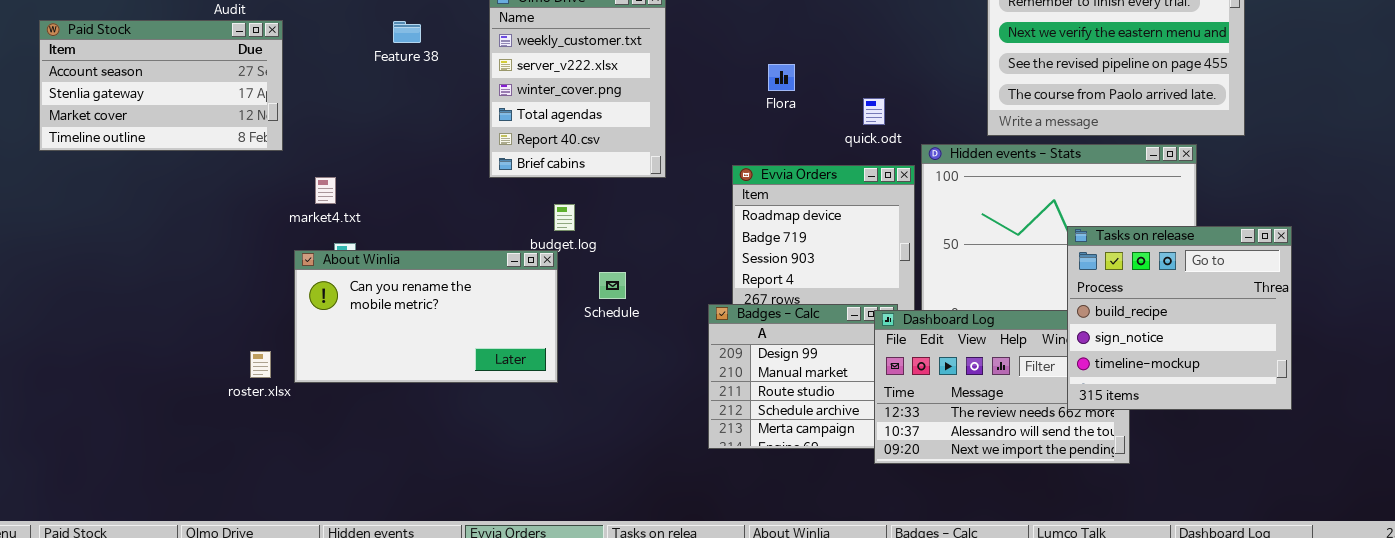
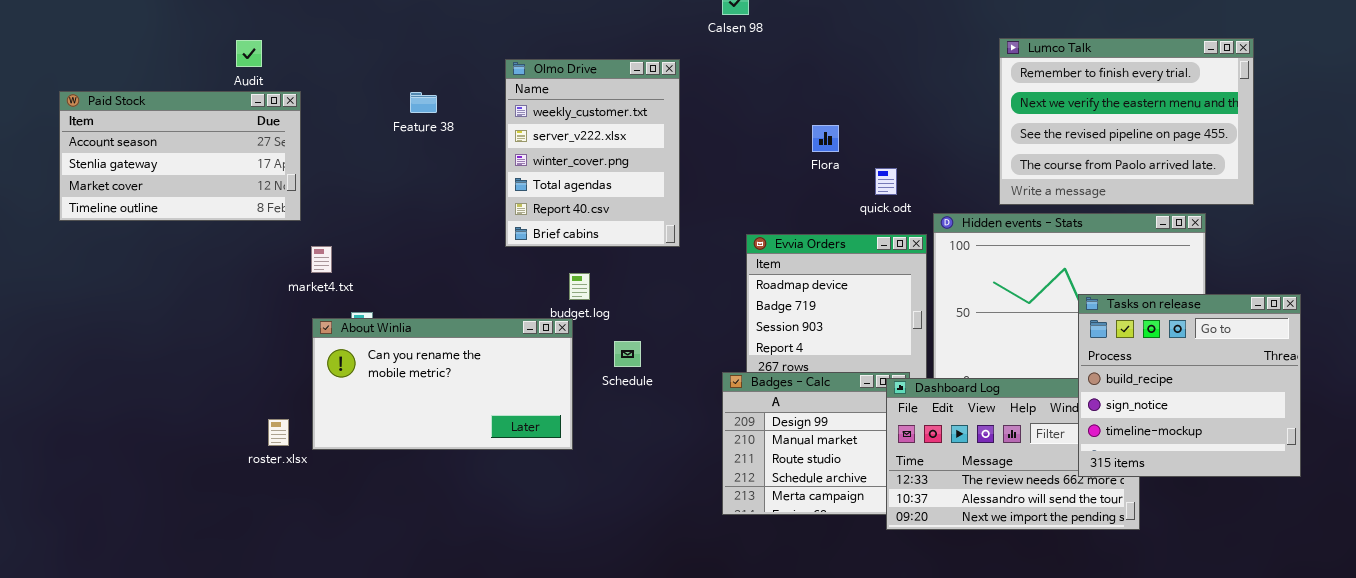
Flora: [768,64,795,91] -> [812,125,839,152], moved
market4.txt: [315,177,336,204] -> [311,246,332,273], moved

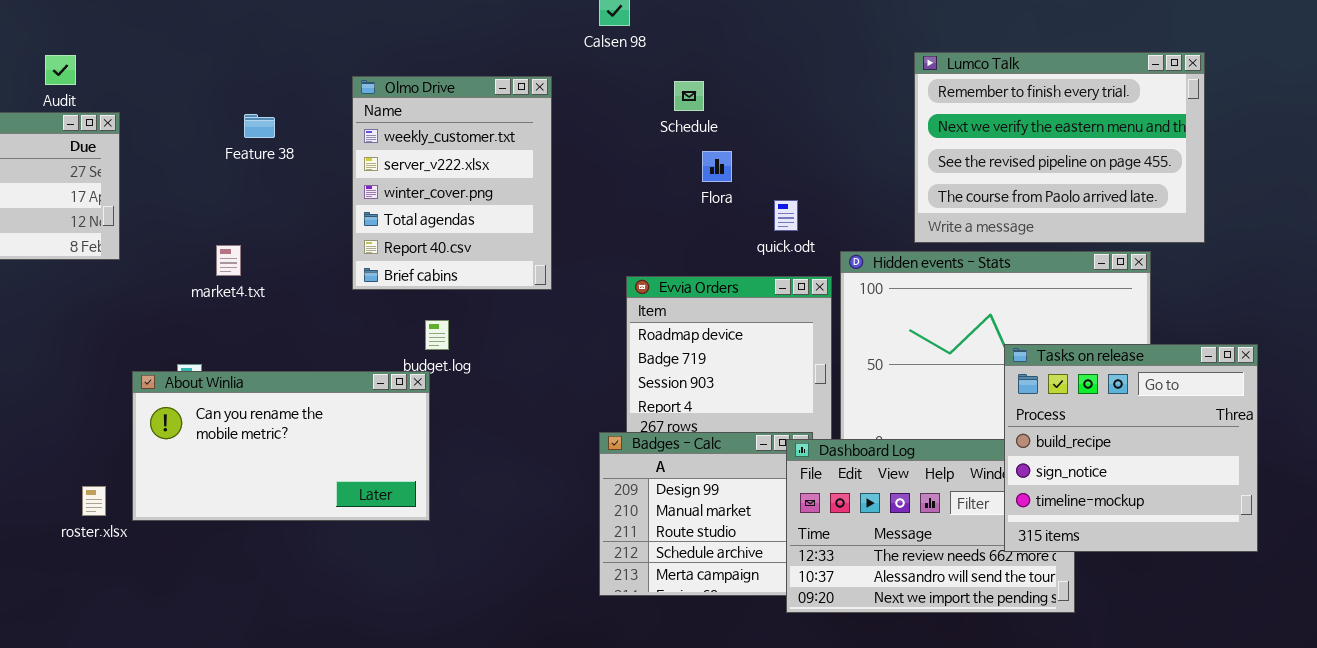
market4.txt: [311,246,332,273] -> [216,245,241,276], moved
Schedule: [614,341,641,367] -> [674,81,704,111], moved

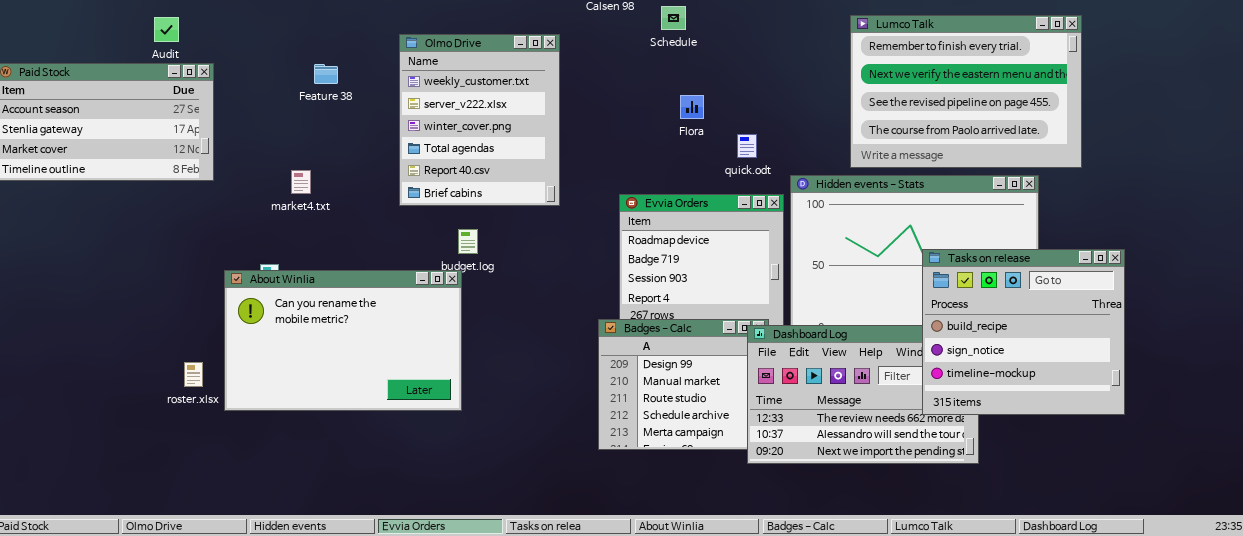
Schedule: [674,81,704,111] -> [661,6,686,30], moved
About Winlia: [132,371,430,521] -> [224,270,462,411], resized

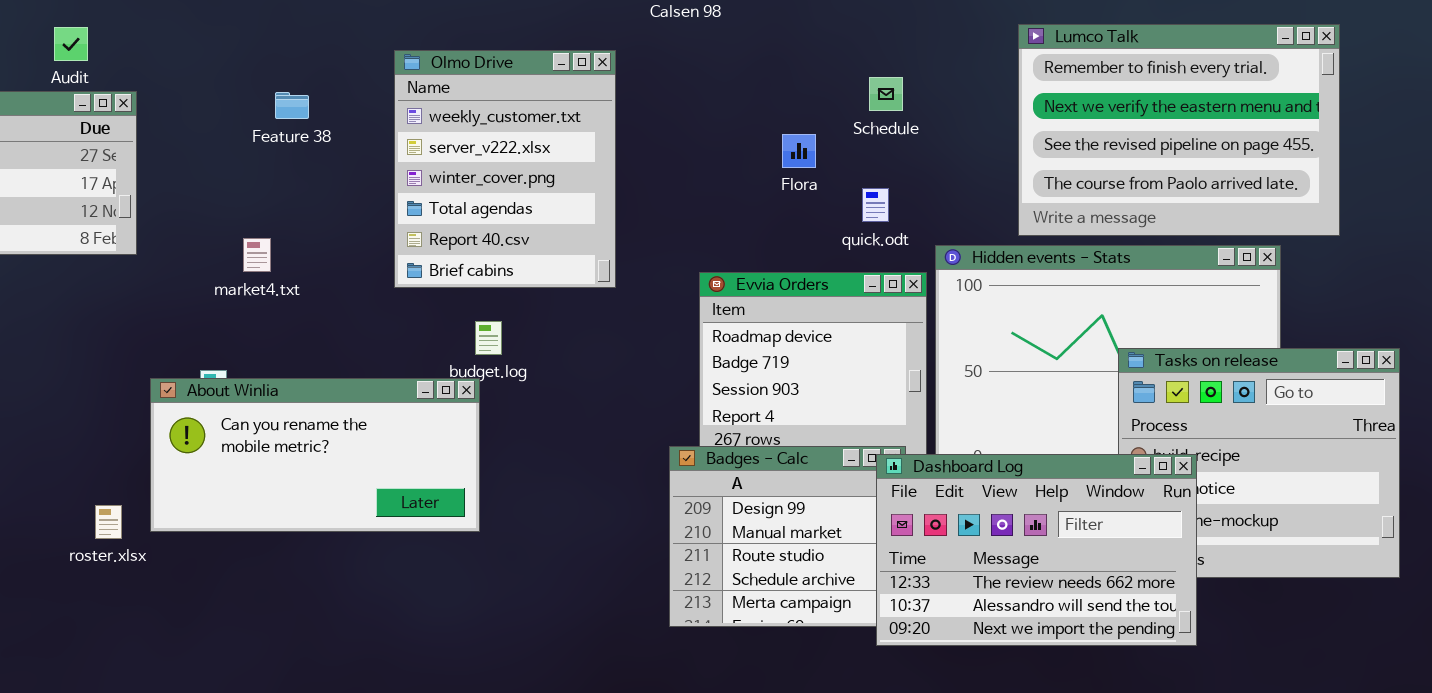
Schedule: [661,6,686,30] -> [869,77,903,111], moved
About Winlia: [224,270,462,411] -> [150,378,480,532], resized
Dashboard Log: [747,325,979,464] -> [876,454,1197,646], raised

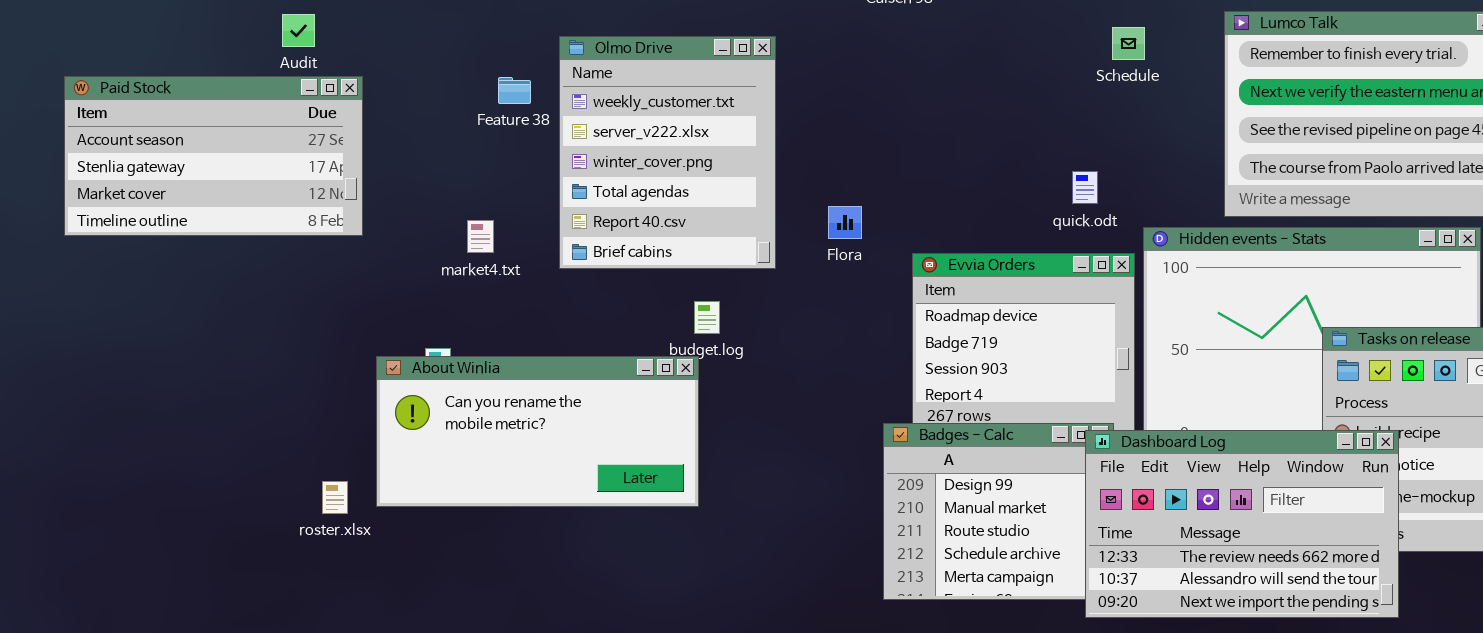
Olmo Drive: [394,50,616,288] -> [559,36,776,269], moved
Schedule: [869,77,903,111] -> [1112,27,1145,60], moved
Flora: [782,134,816,168] -> [828,206,862,239], moved

